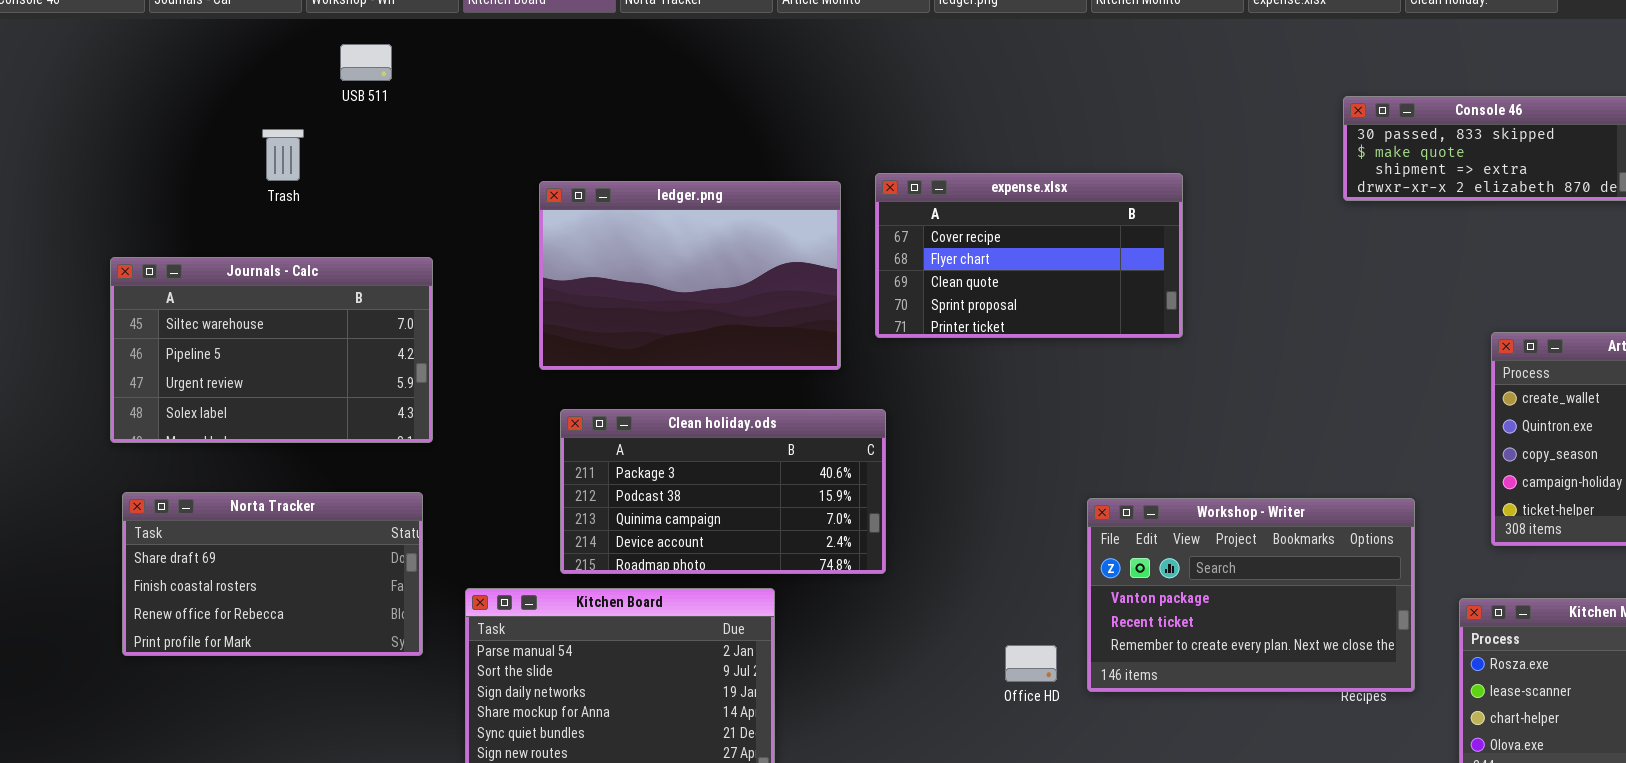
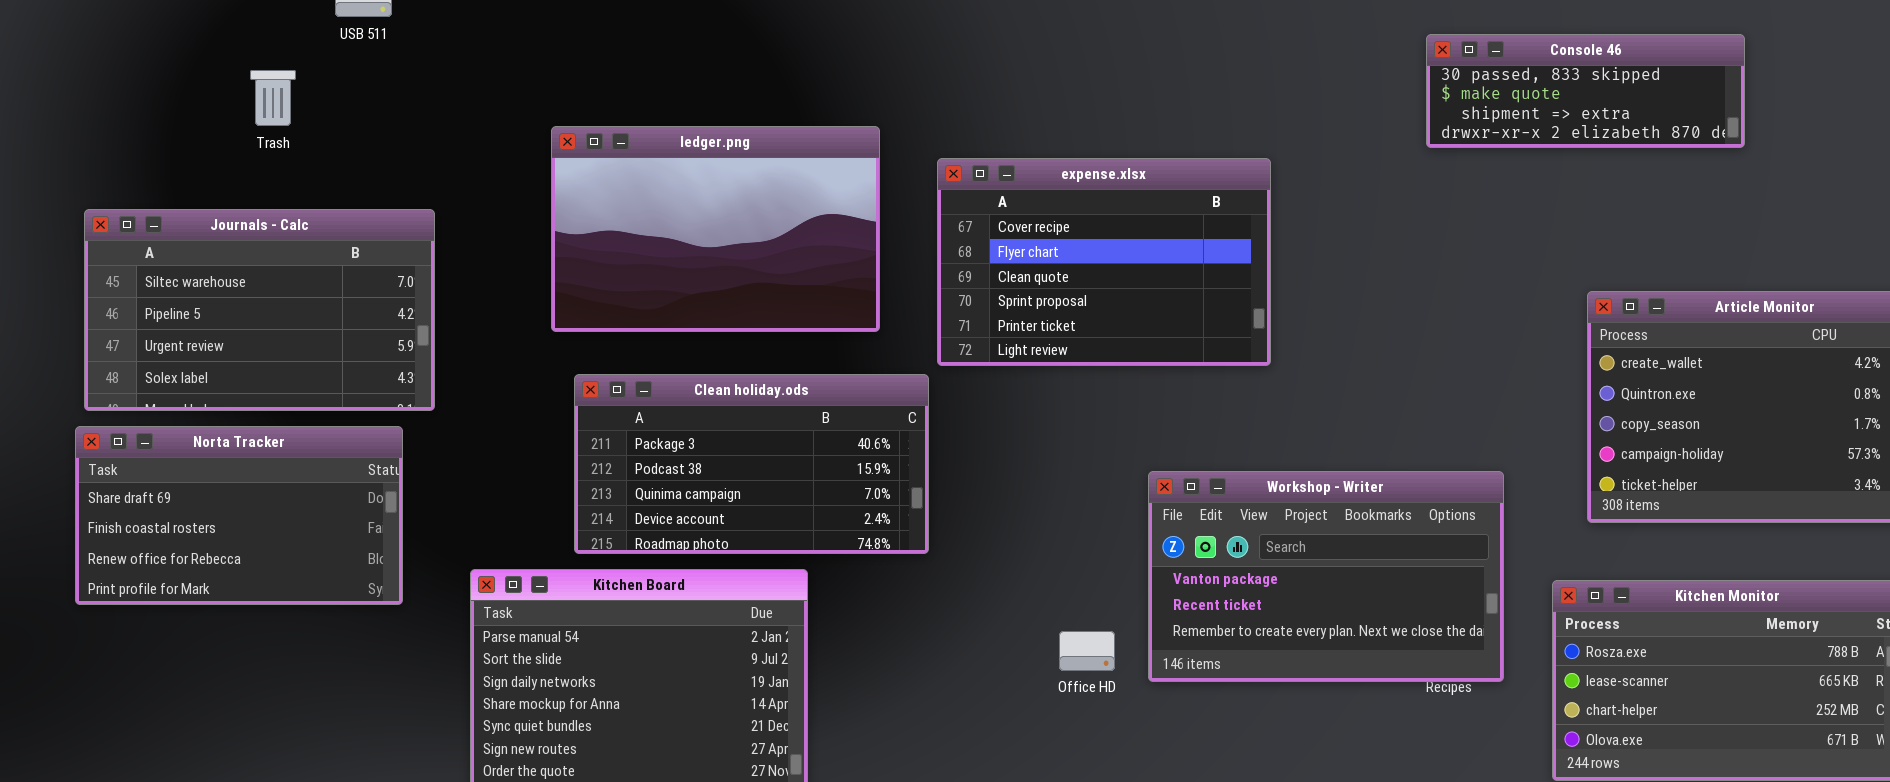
expense.xlsx: [875,173,1183,338] -> [937,158,1271,366], moved, resized
Norta Tracker: [122,492,423,656] -> [75,426,403,605], moved

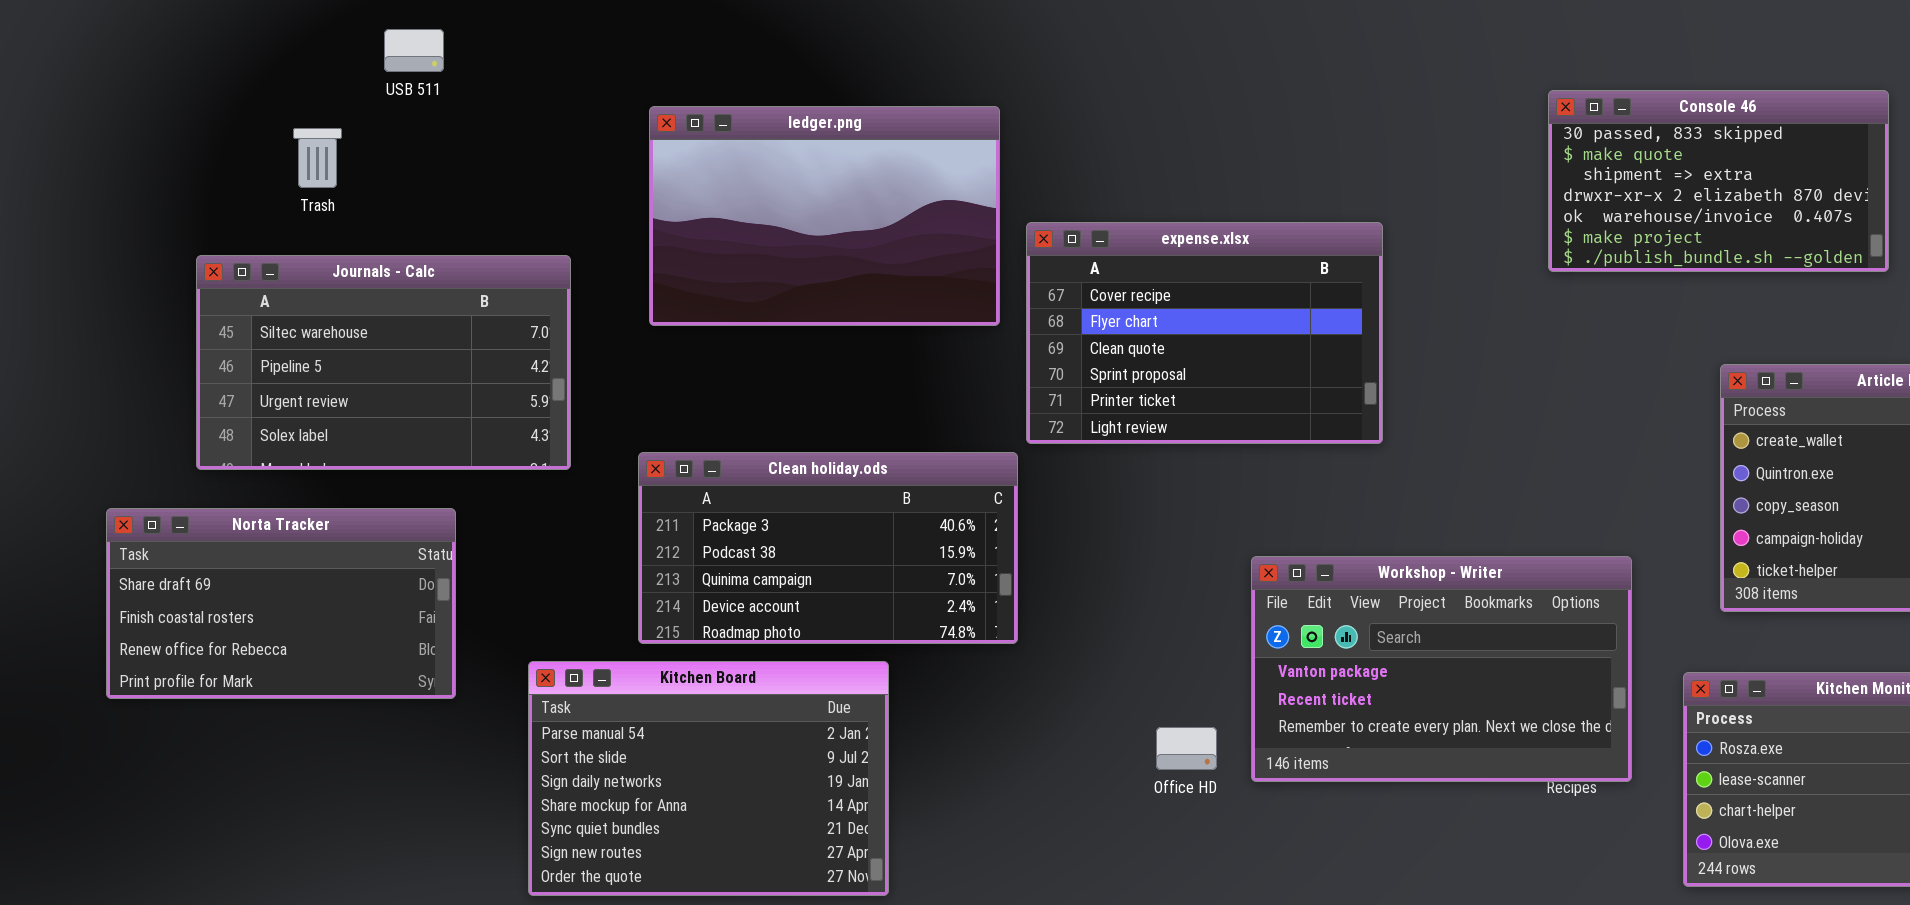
Console 46: [1426,34,1745,148] -> [1548,90,1889,272], resized
ledger.png: [551,126,880,332] -> [649,106,1000,326], moved
Journals - Calc: [84,209,435,411] -> [196,255,571,470], moved

